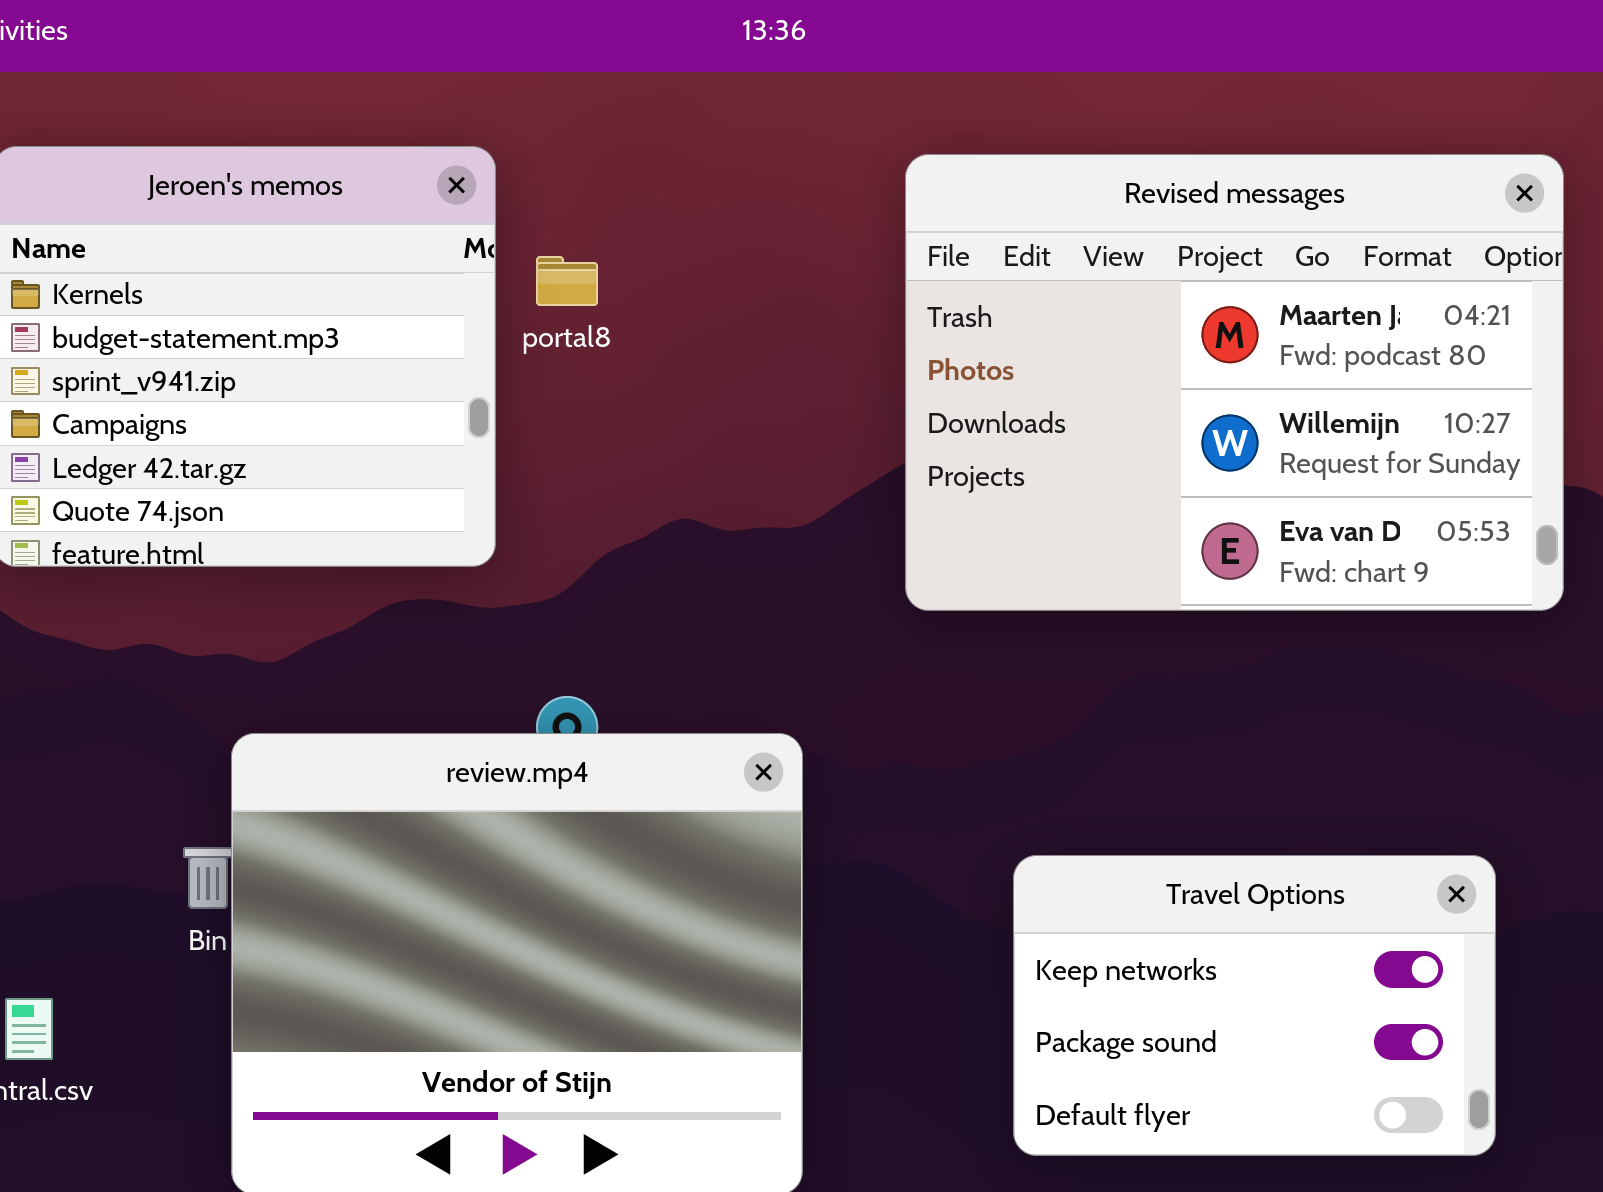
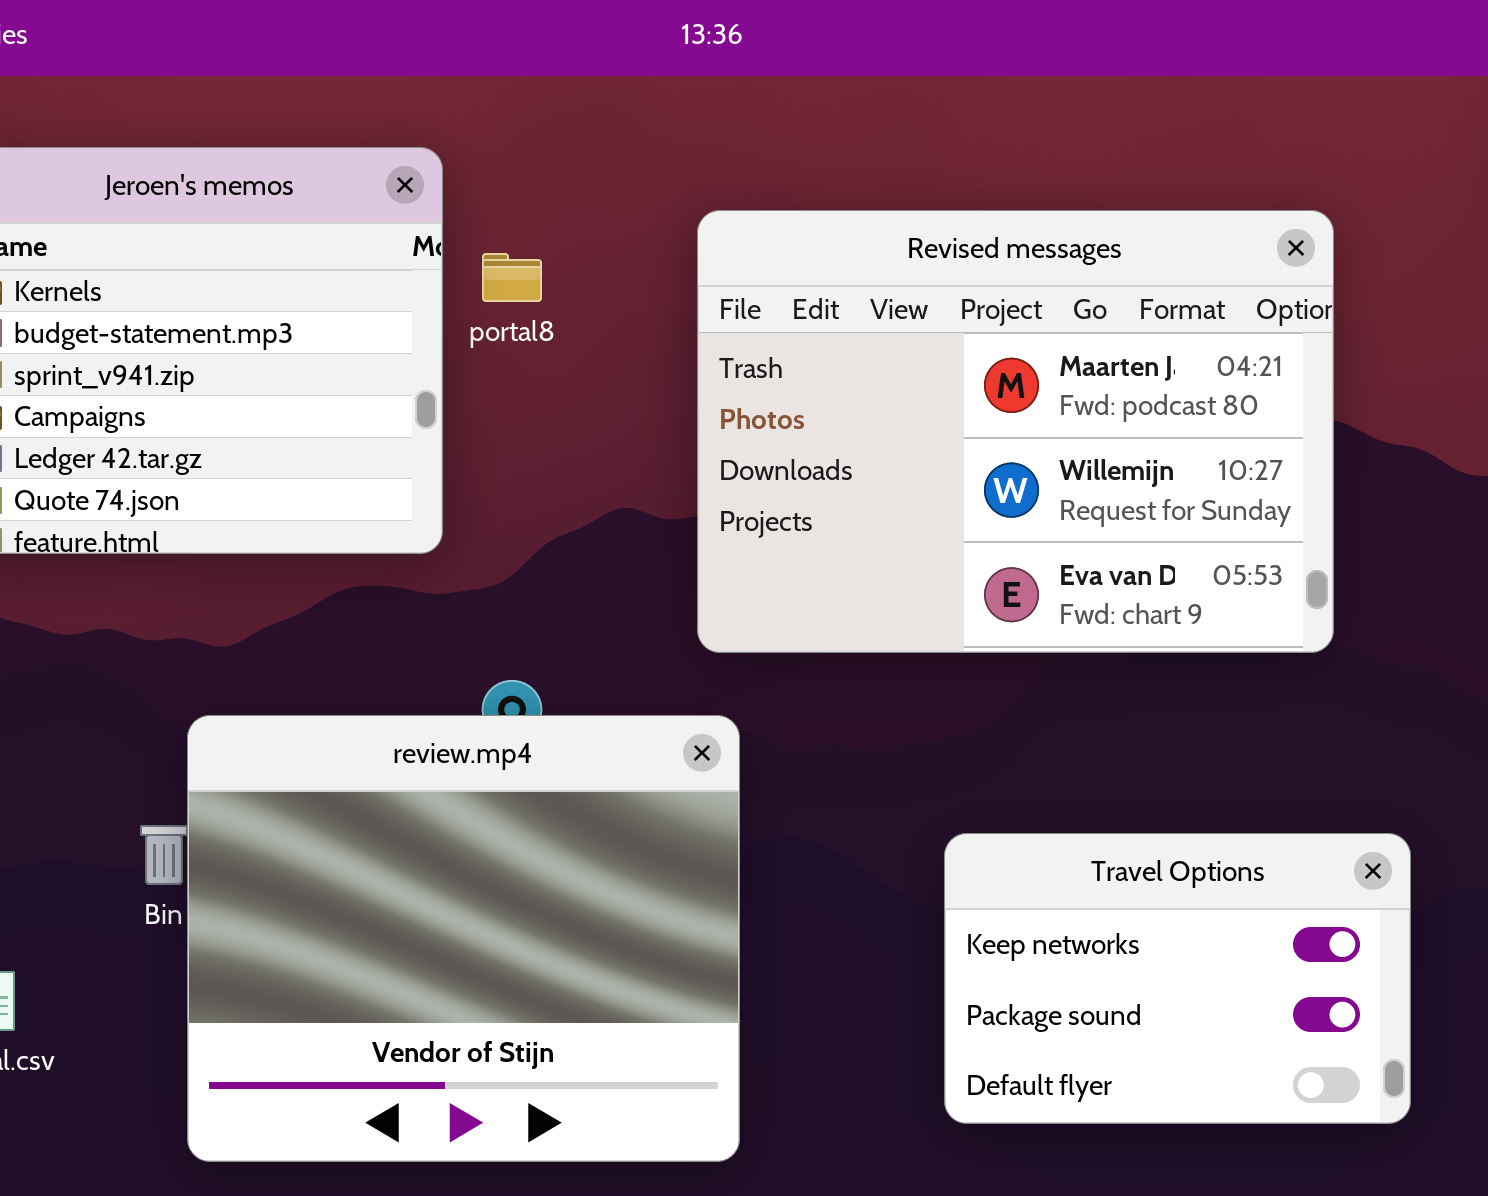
Revised messages: [905,154,1564,611] -> [697,210,1334,653], moved

